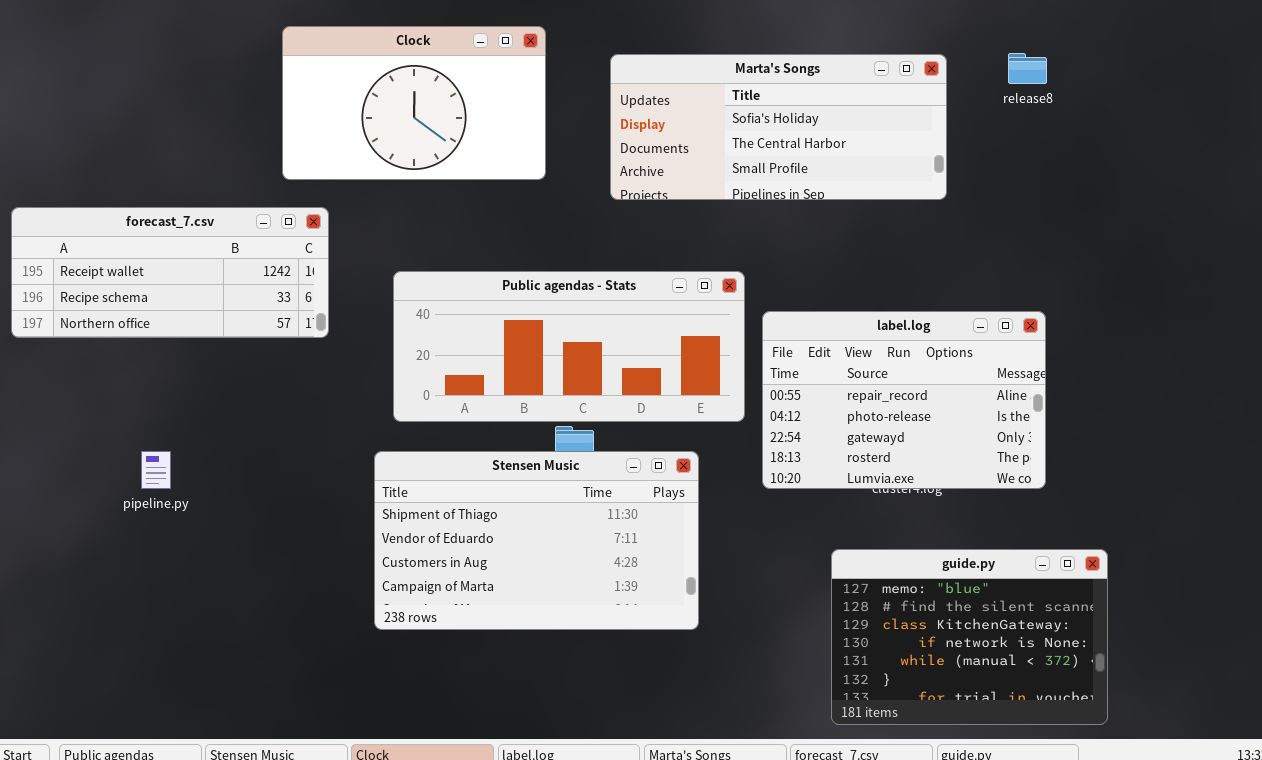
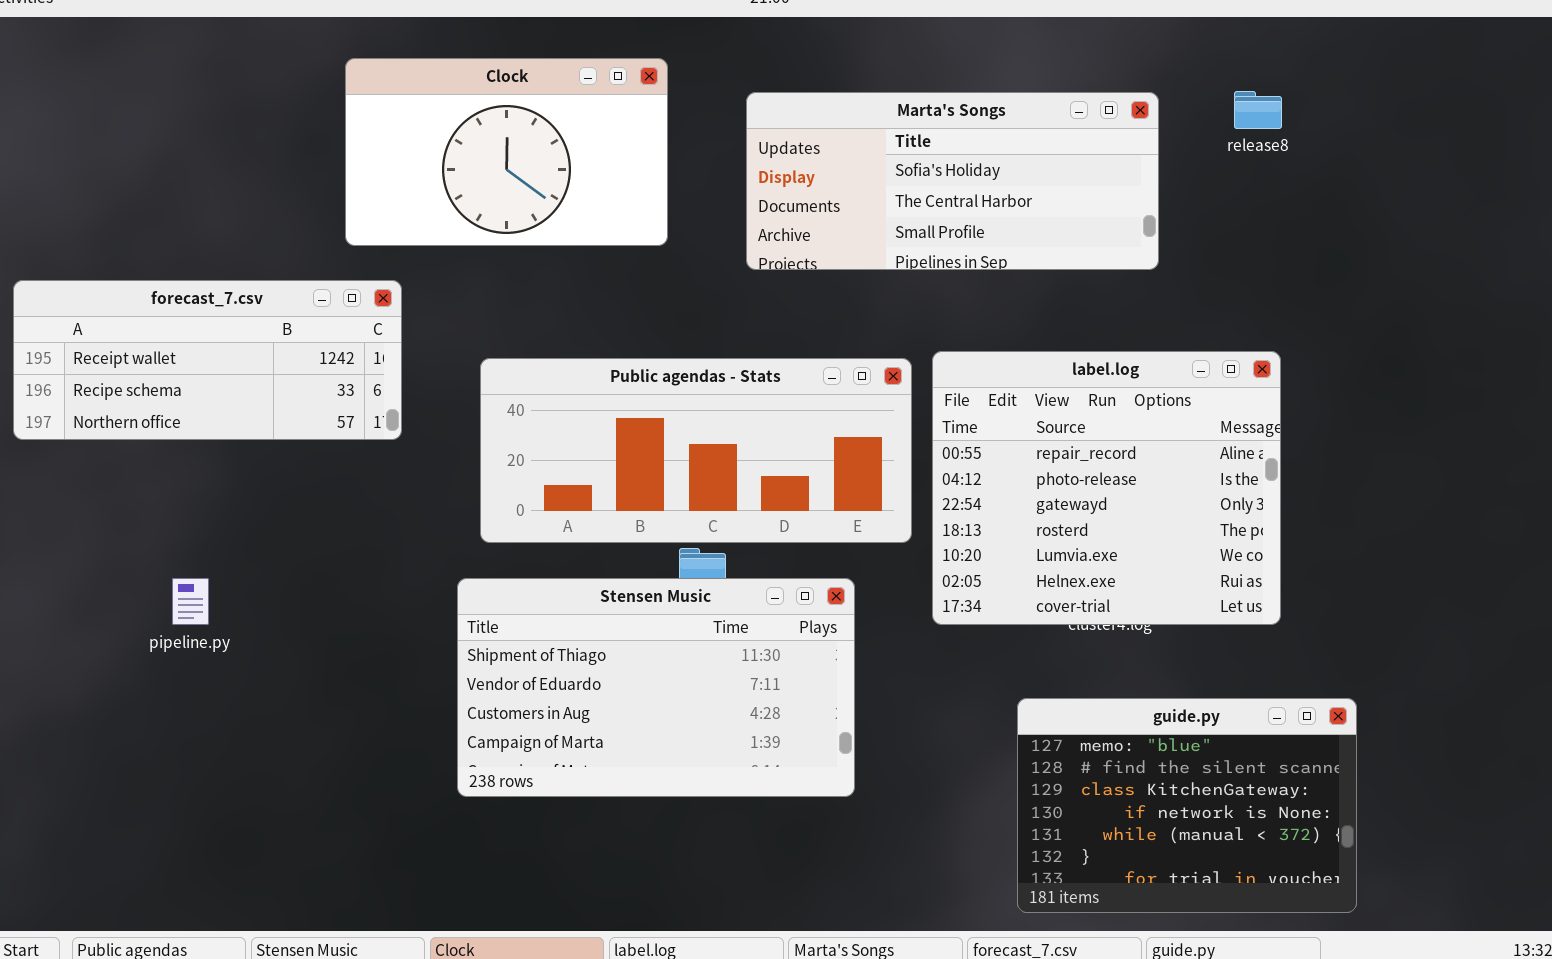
label.log: [762,311,1046,489] -> [932,351,1281,625], resized

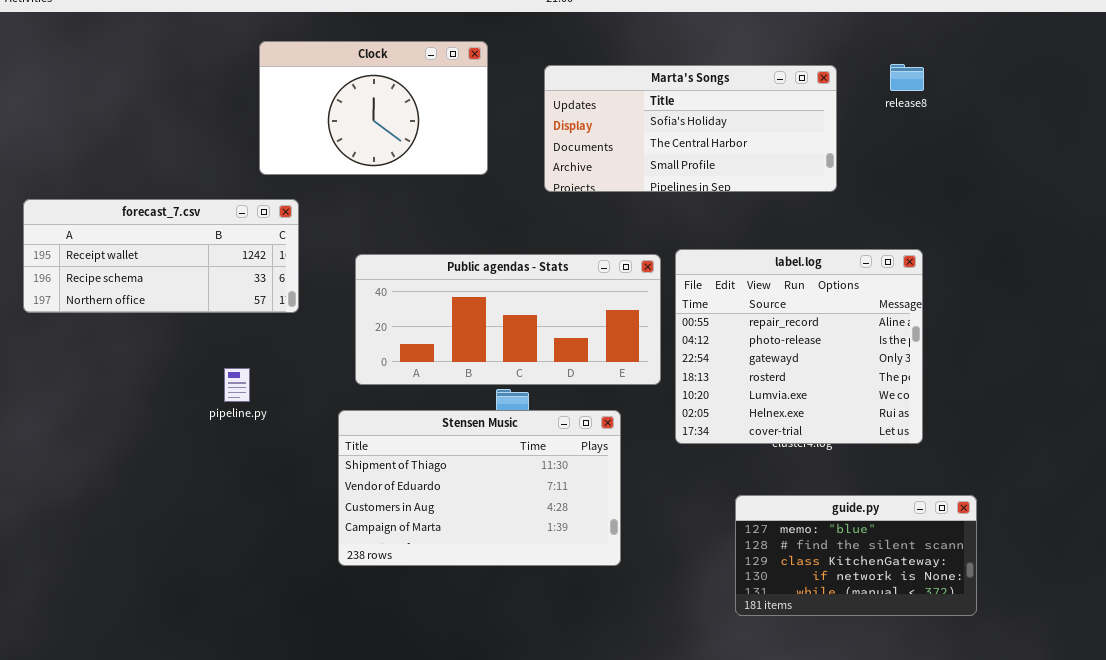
pipeline.py: [172,578,209,625] -> [224,368,250,402], moved
guide.py: [1017,698,1357,913] -> [735,495,977,616], resized

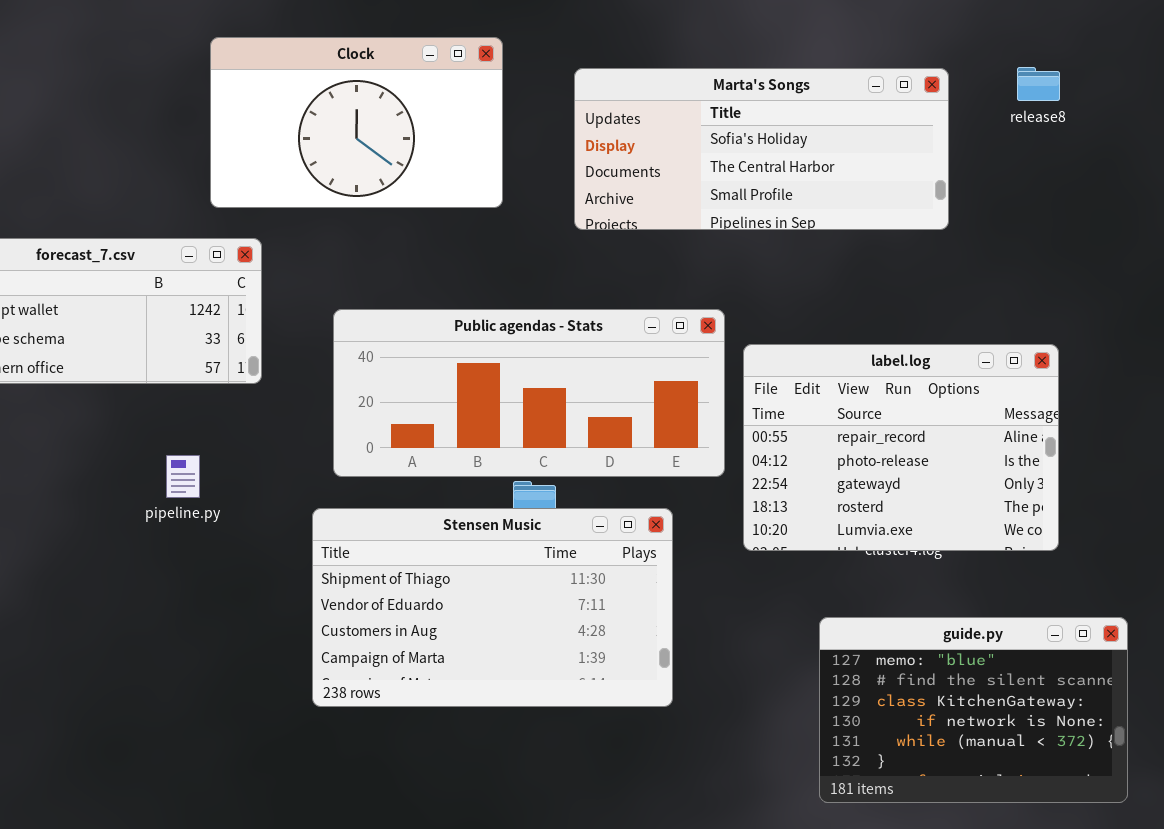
label.log: [675,249,923,444] -> [743,344,1059,551], resized
guide.py: [735,495,977,616] -> [819,617,1128,803], resized

